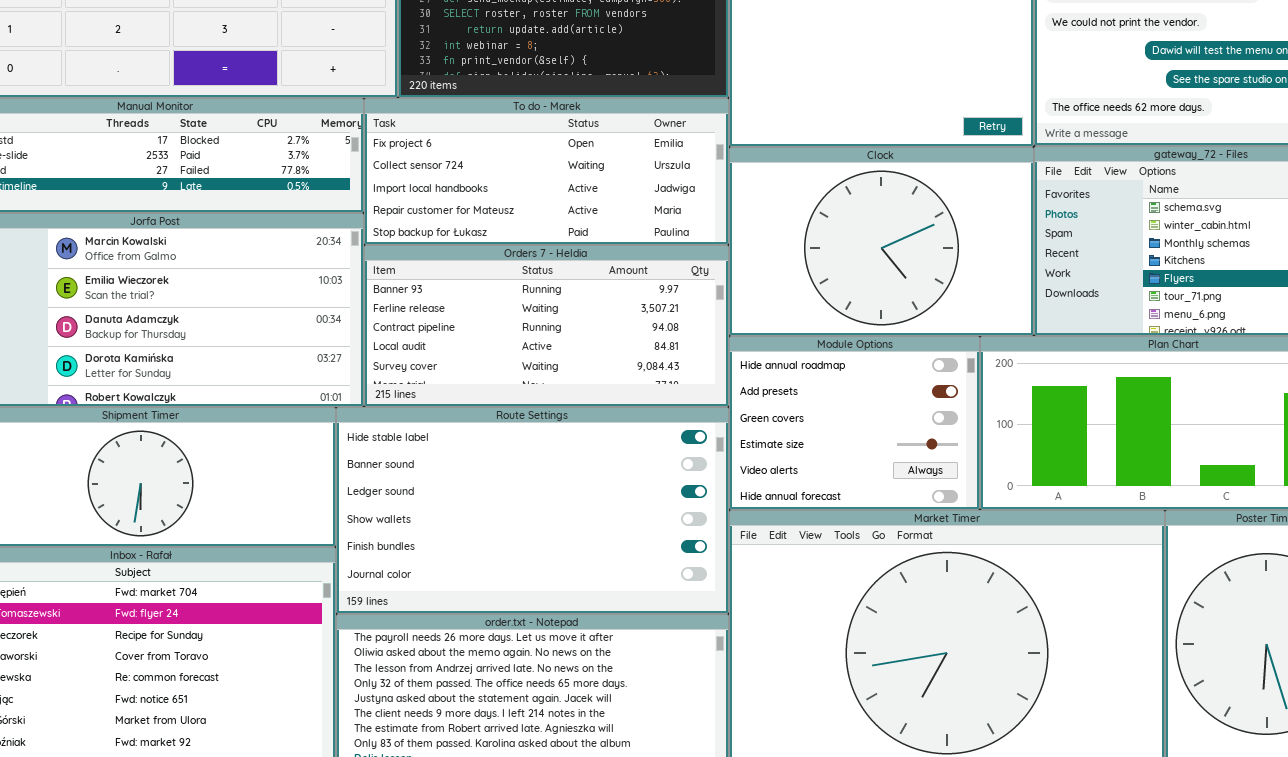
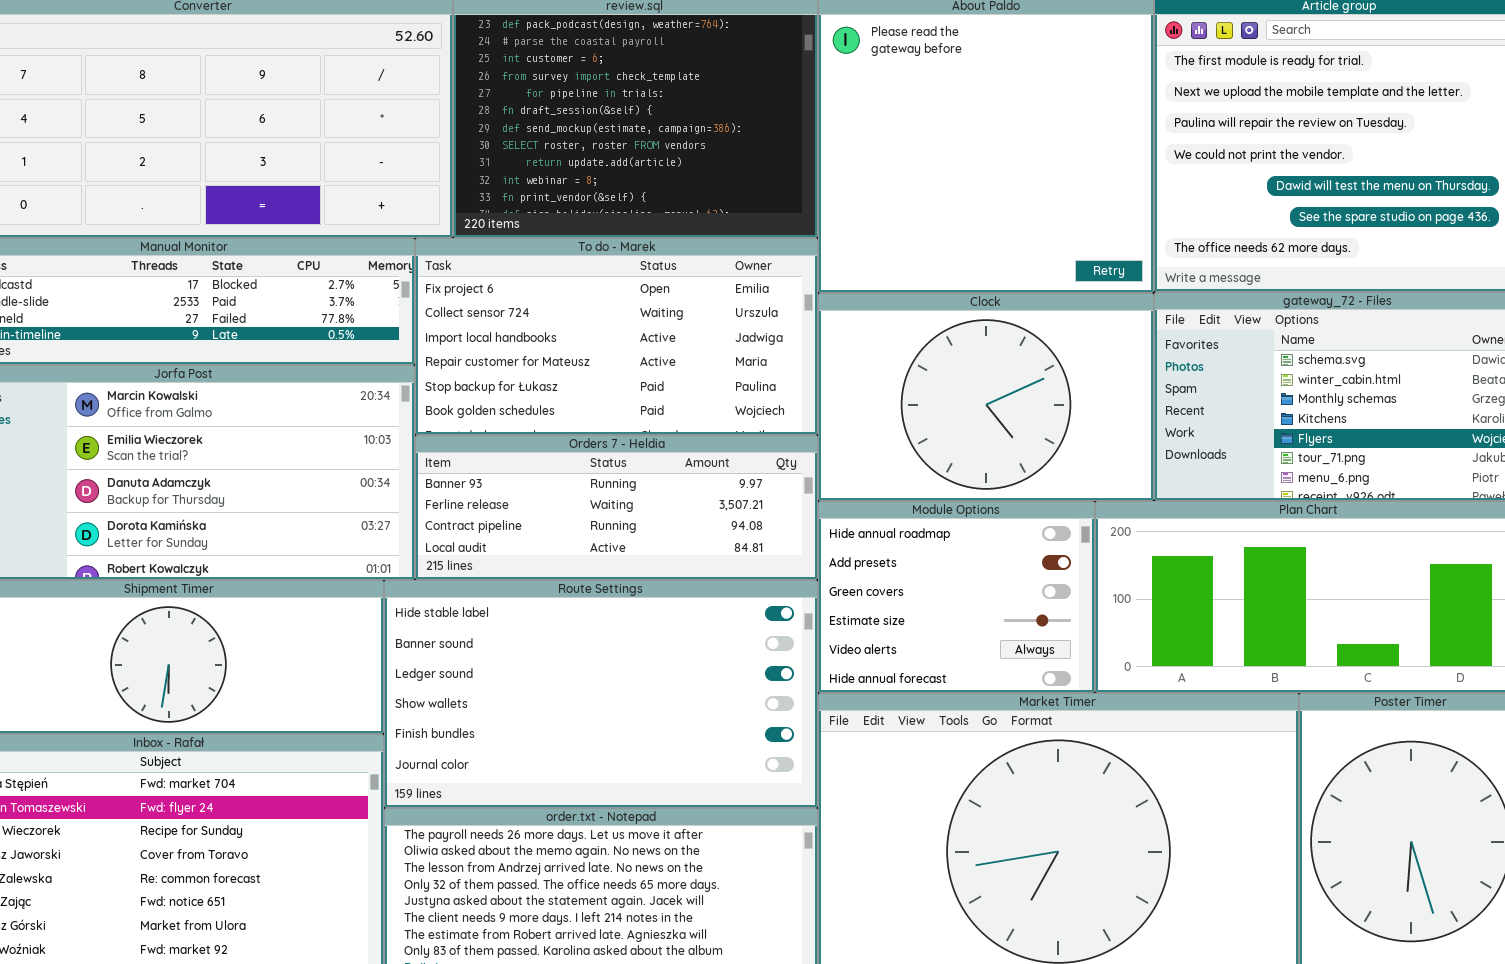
To do - Marek: [364,98,729,245] -> [415,238,818,435], resized
Orders 7 - Heldia: [364,245,729,407] -> [415,435,818,580], resized

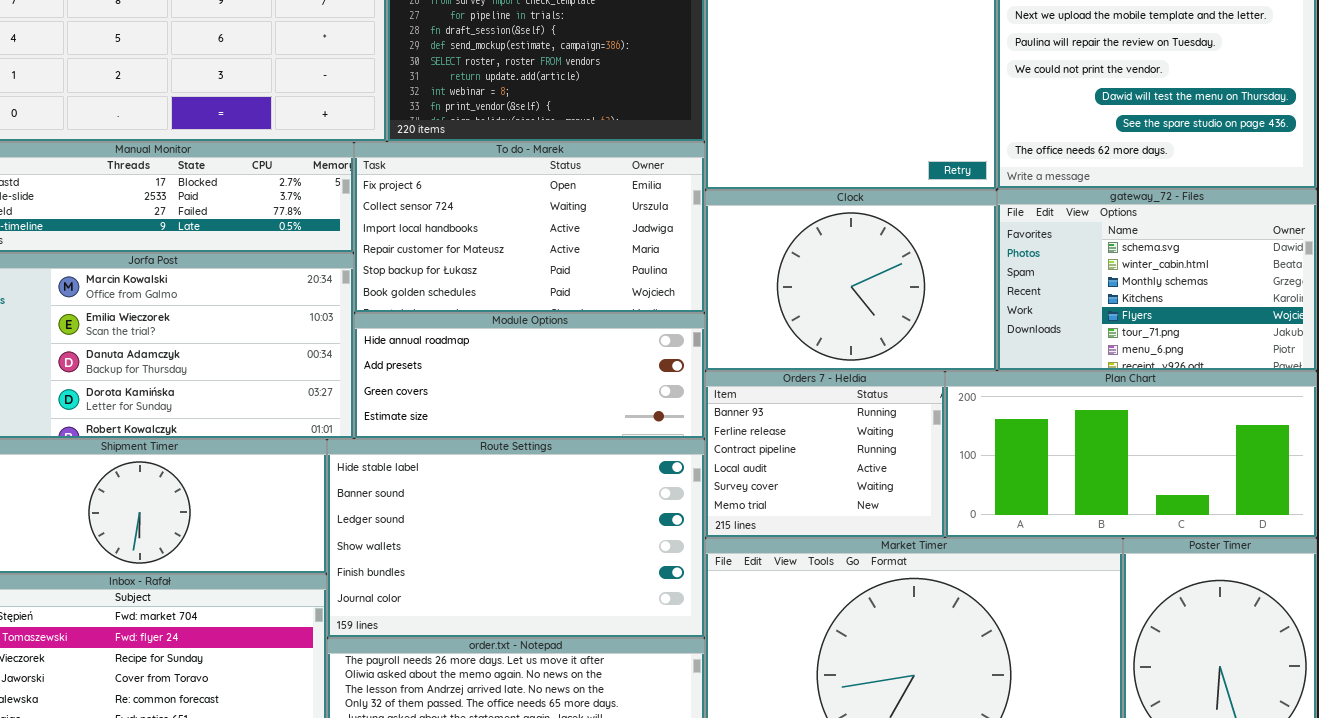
Orders 7 - Heldia: [415,435,818,580] -> [705,371,945,538], moved, resized
Module Options: [818,501,1095,693] -> [354,313,705,439], moved, resized

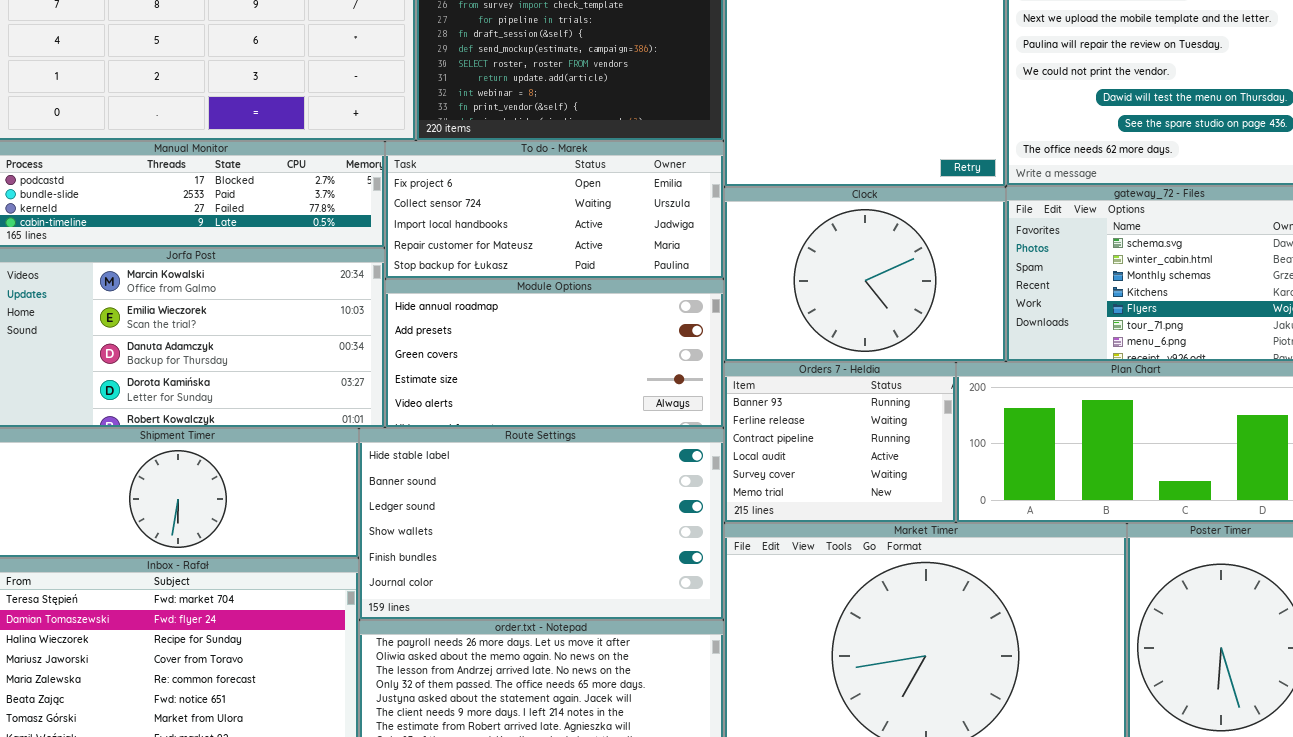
To do - Marek: [354,142,705,313] -> [385,141,724,279], resized
Module Options: [354,313,705,439] -> [385,279,724,428], resized

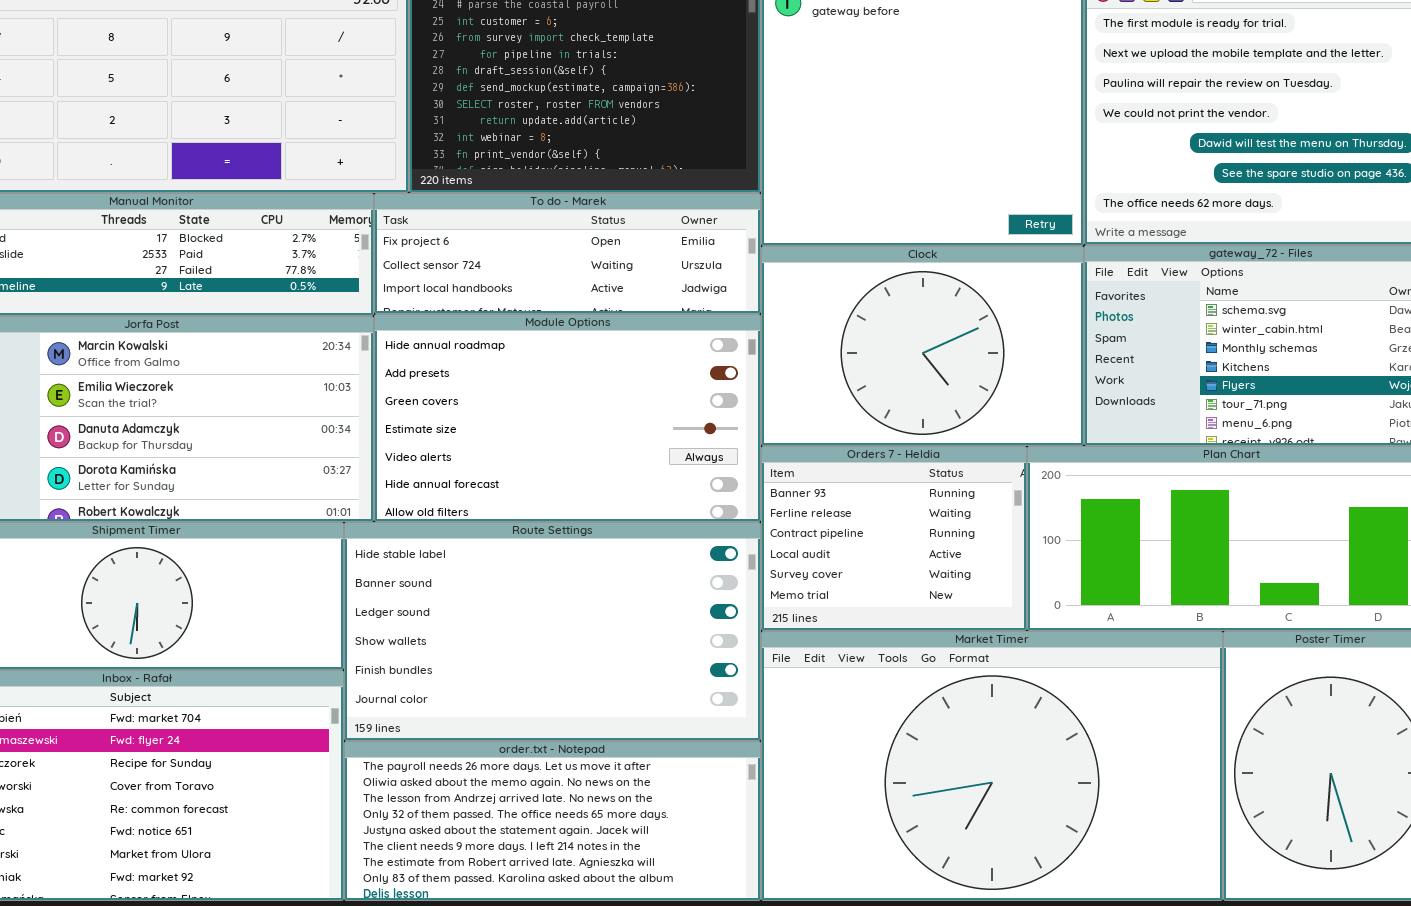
To do - Marek: [385,141,724,279] -> [374,193,761,314], resized
Module Options: [385,279,724,428] -> [374,314,761,522], resized

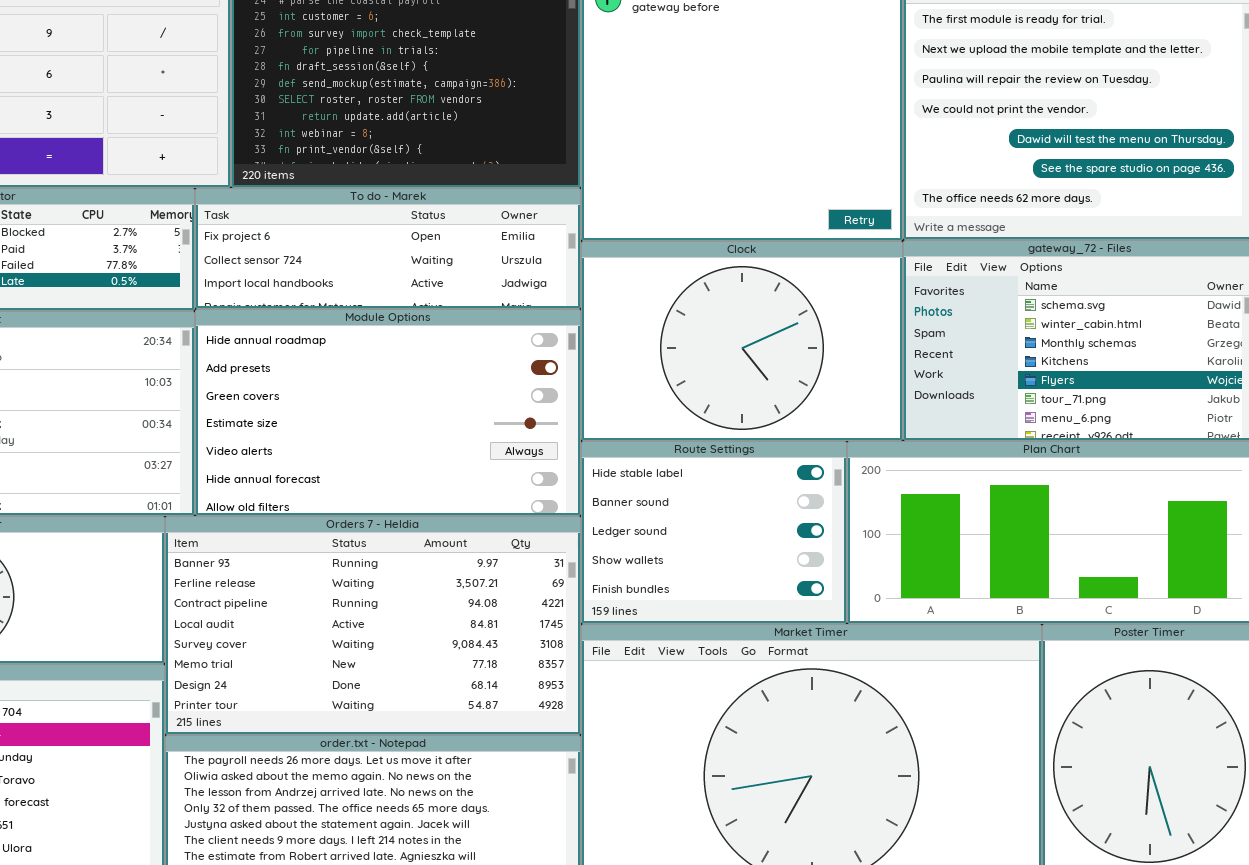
Orders 7 - Heldia: [761,446,1027,631] -> [165,516,581,735], moved, resized
Route Settings: [344,522,761,741] -> [581,441,847,624], moved, resized

